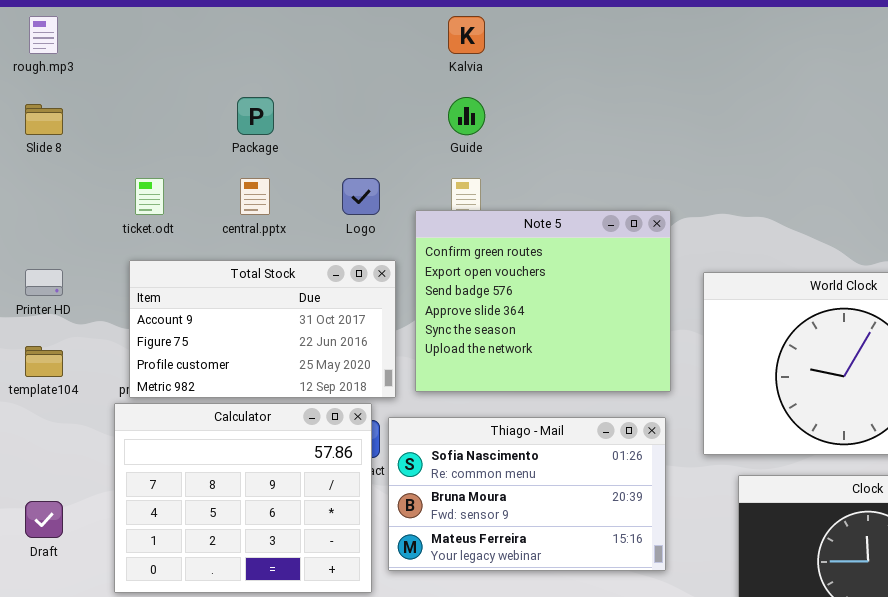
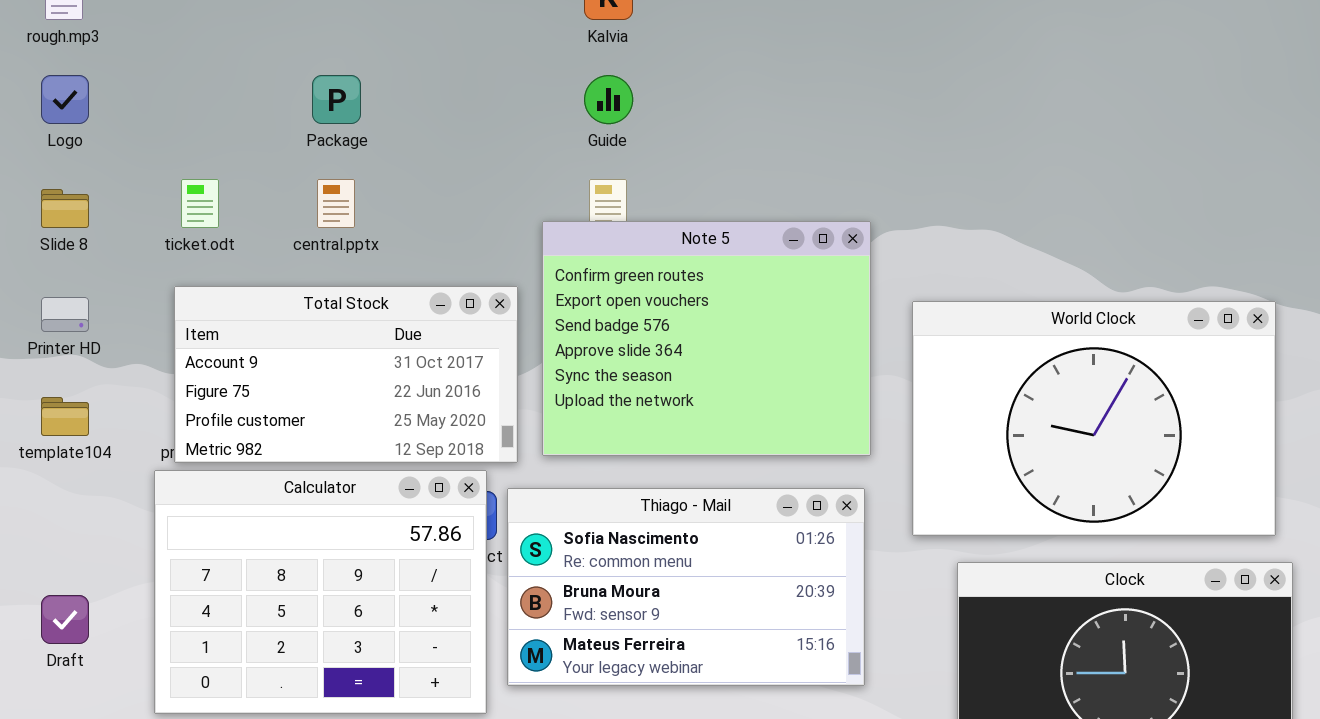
Slide 8: [25,104,63,135] -> [41,189,89,228], moved
Logo: [342,178,380,215] -> [41,75,89,124], moved

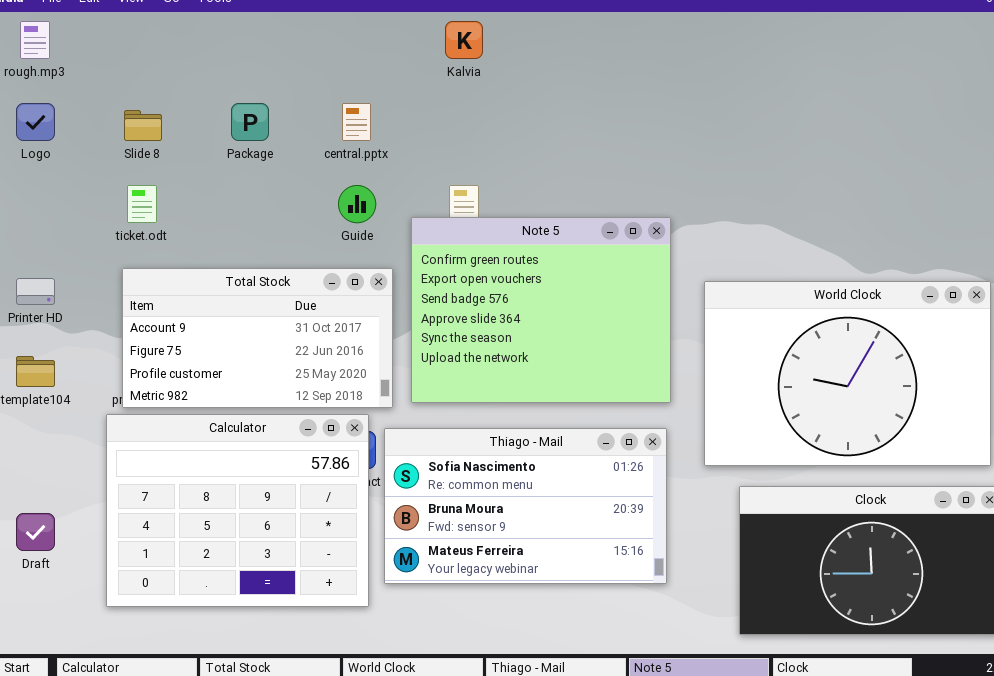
Guide: [584,75,633,124] -> [338,185,376,223], moved
central.pptx: [317,179,355,228] -> [342,103,371,141], moved
Slide 8: [41,189,89,228] -> [124,110,162,141], moved

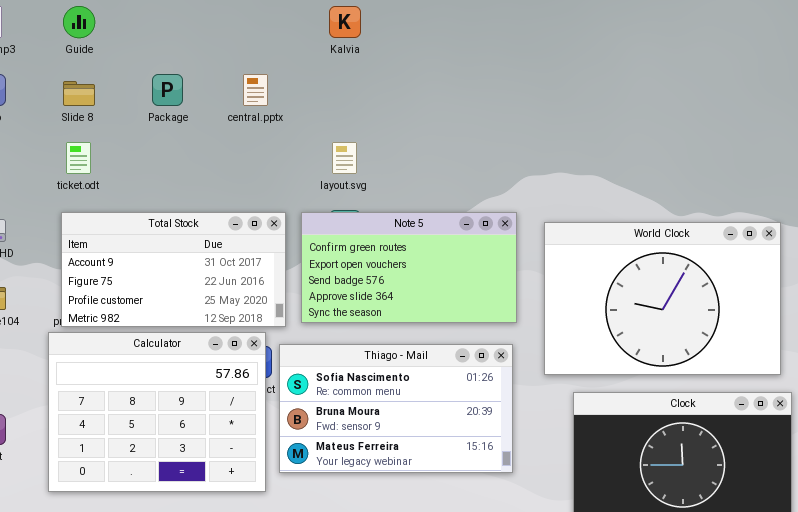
Guide: [338,185,376,223] -> [63,6,95,38], moved
Note 5: [411,217,671,403] -> [301,212,517,323], resized

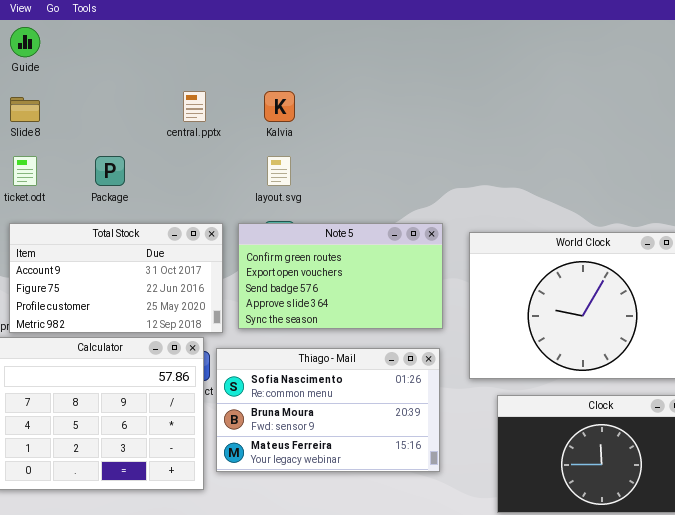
Kalvia: [329,6,361,38] -> [264,91,295,122], moved
Package: [152,74,183,106] -> [95,156,125,186], moved

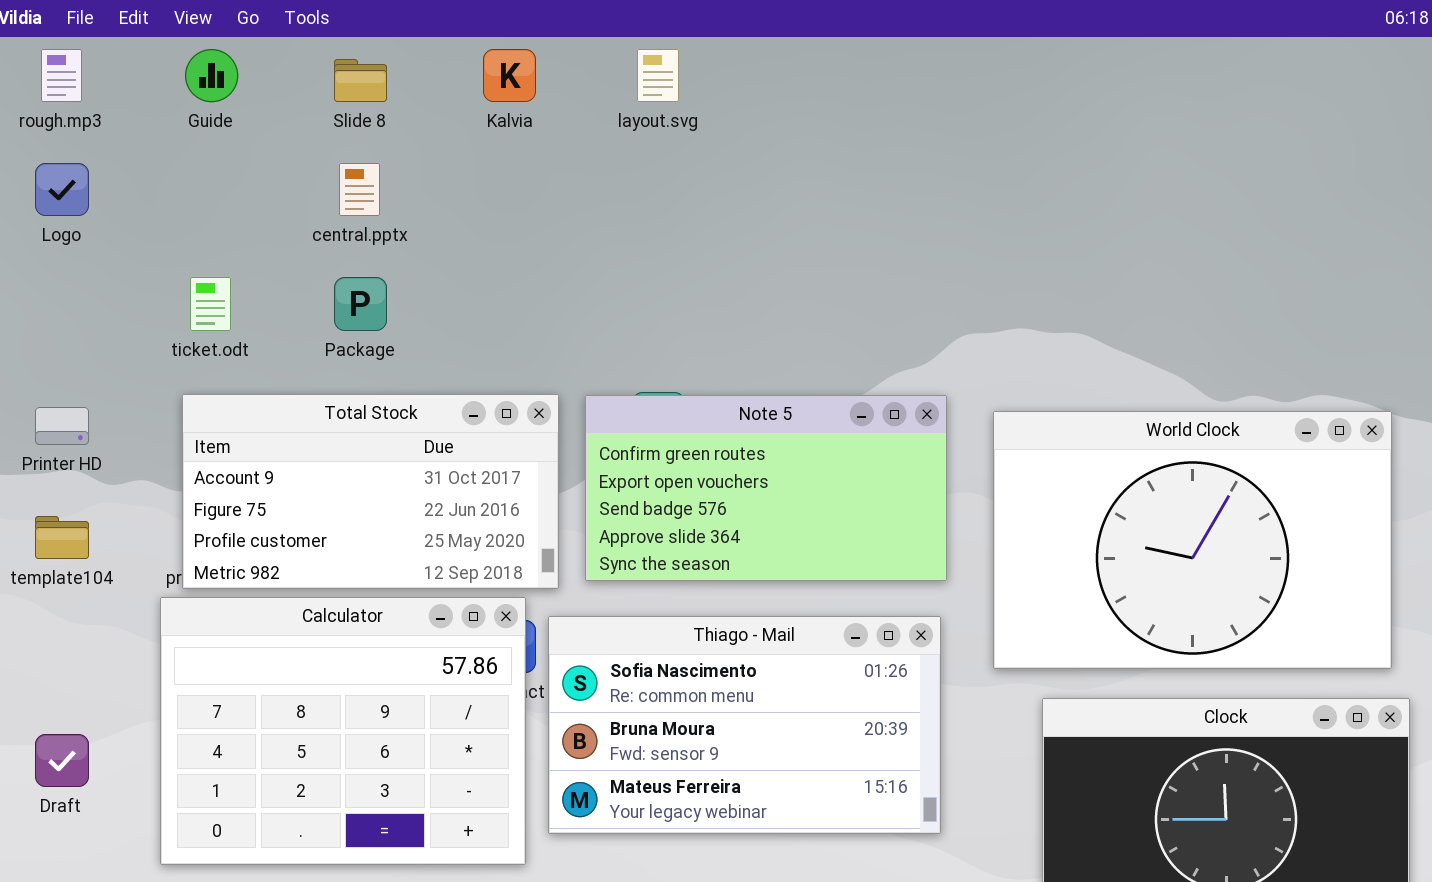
central.pptx: [183,91,206,122] -> [339,163,380,216], moved
Kalvia: [264,91,295,122] -> [483,49,536,102], moved
Slide 8: [10,97,40,122] -> [334,59,387,102], moved
layout.svg: [267,156,291,186] -> [637,49,679,102], moved

